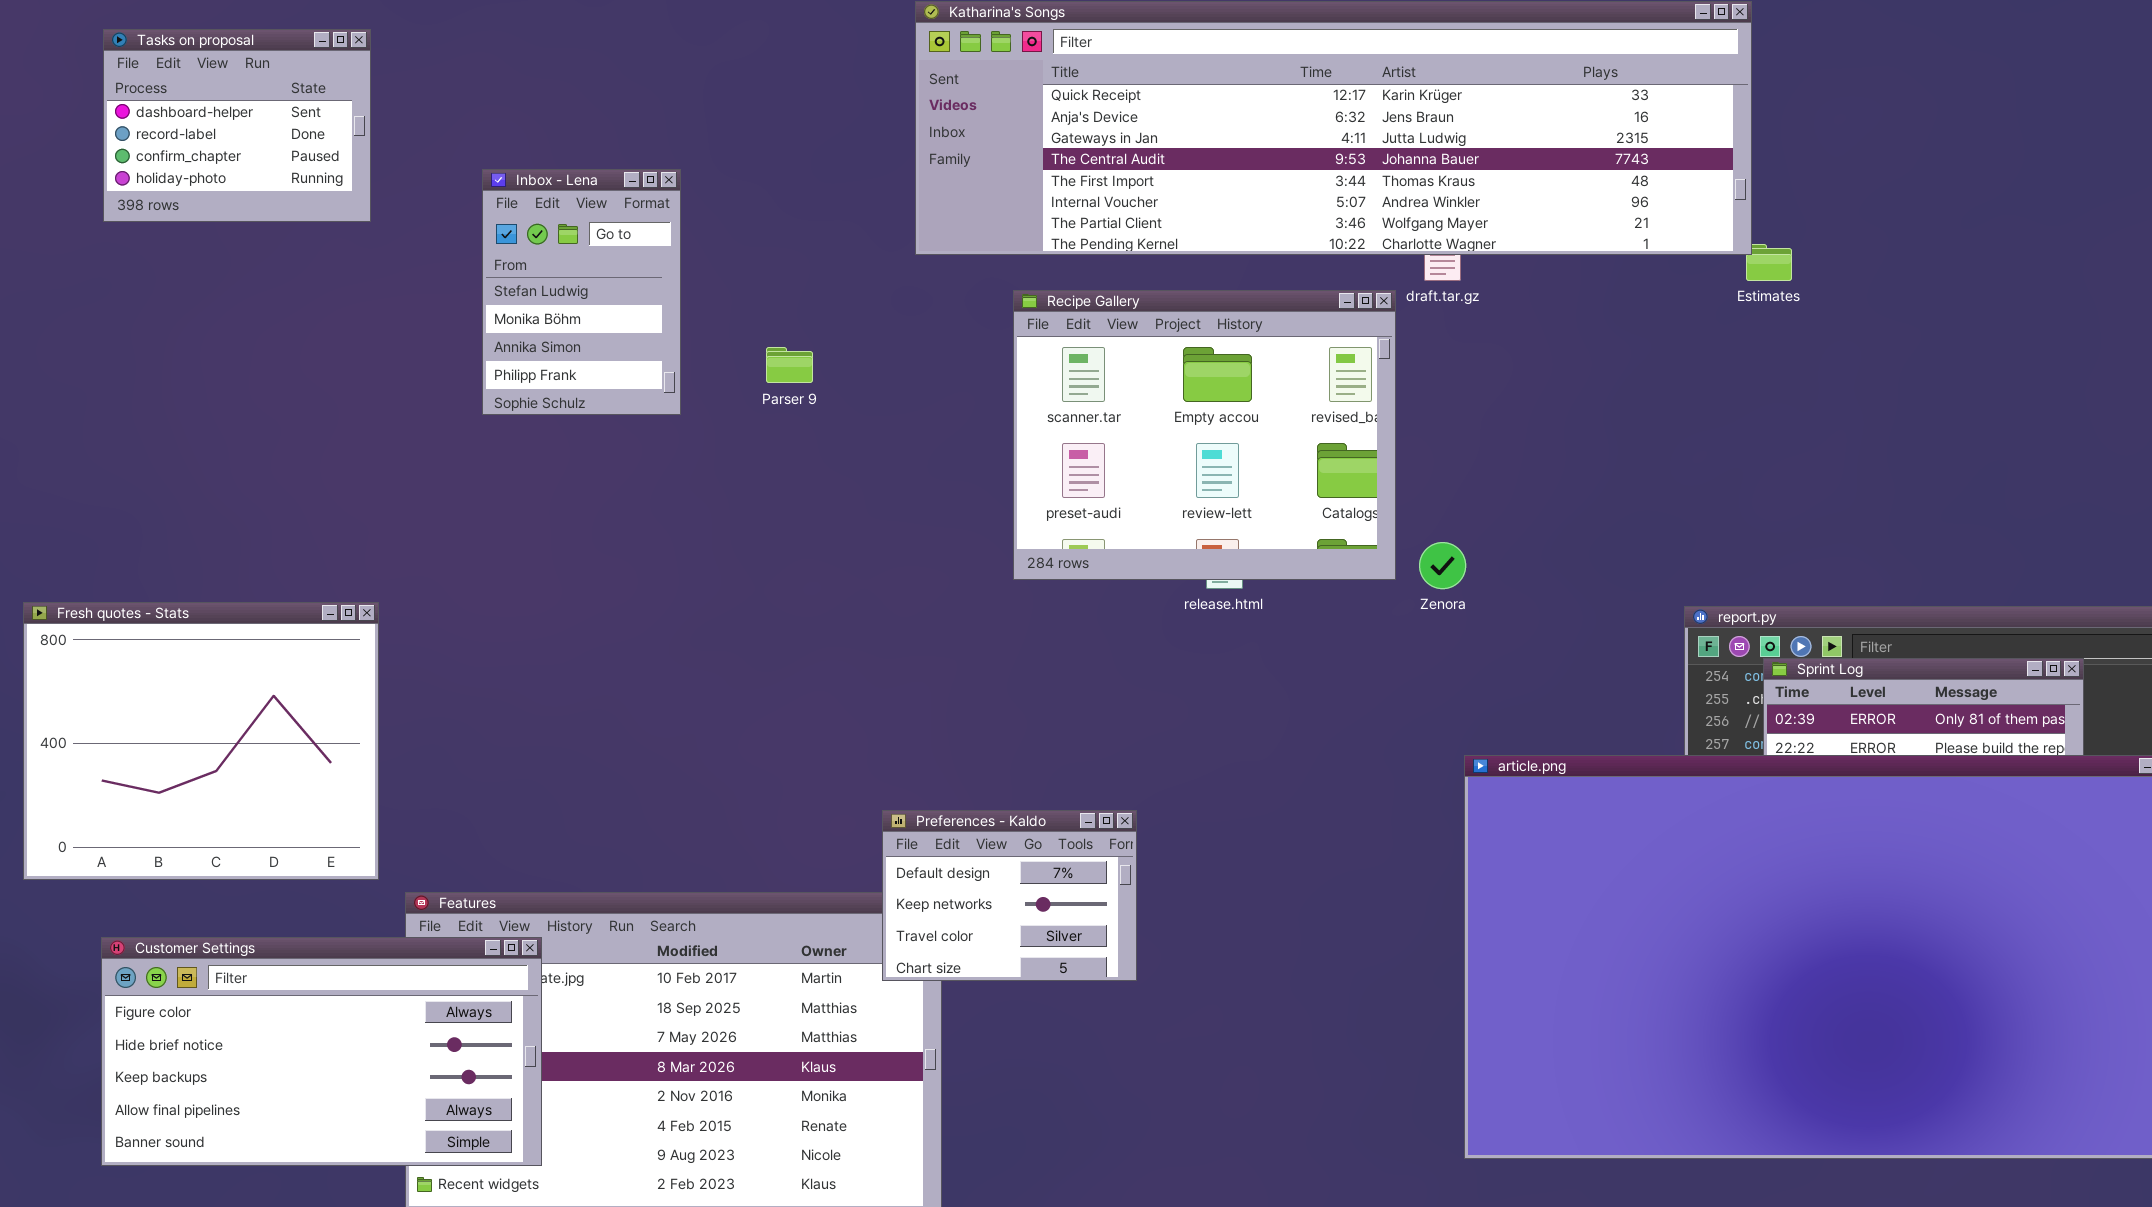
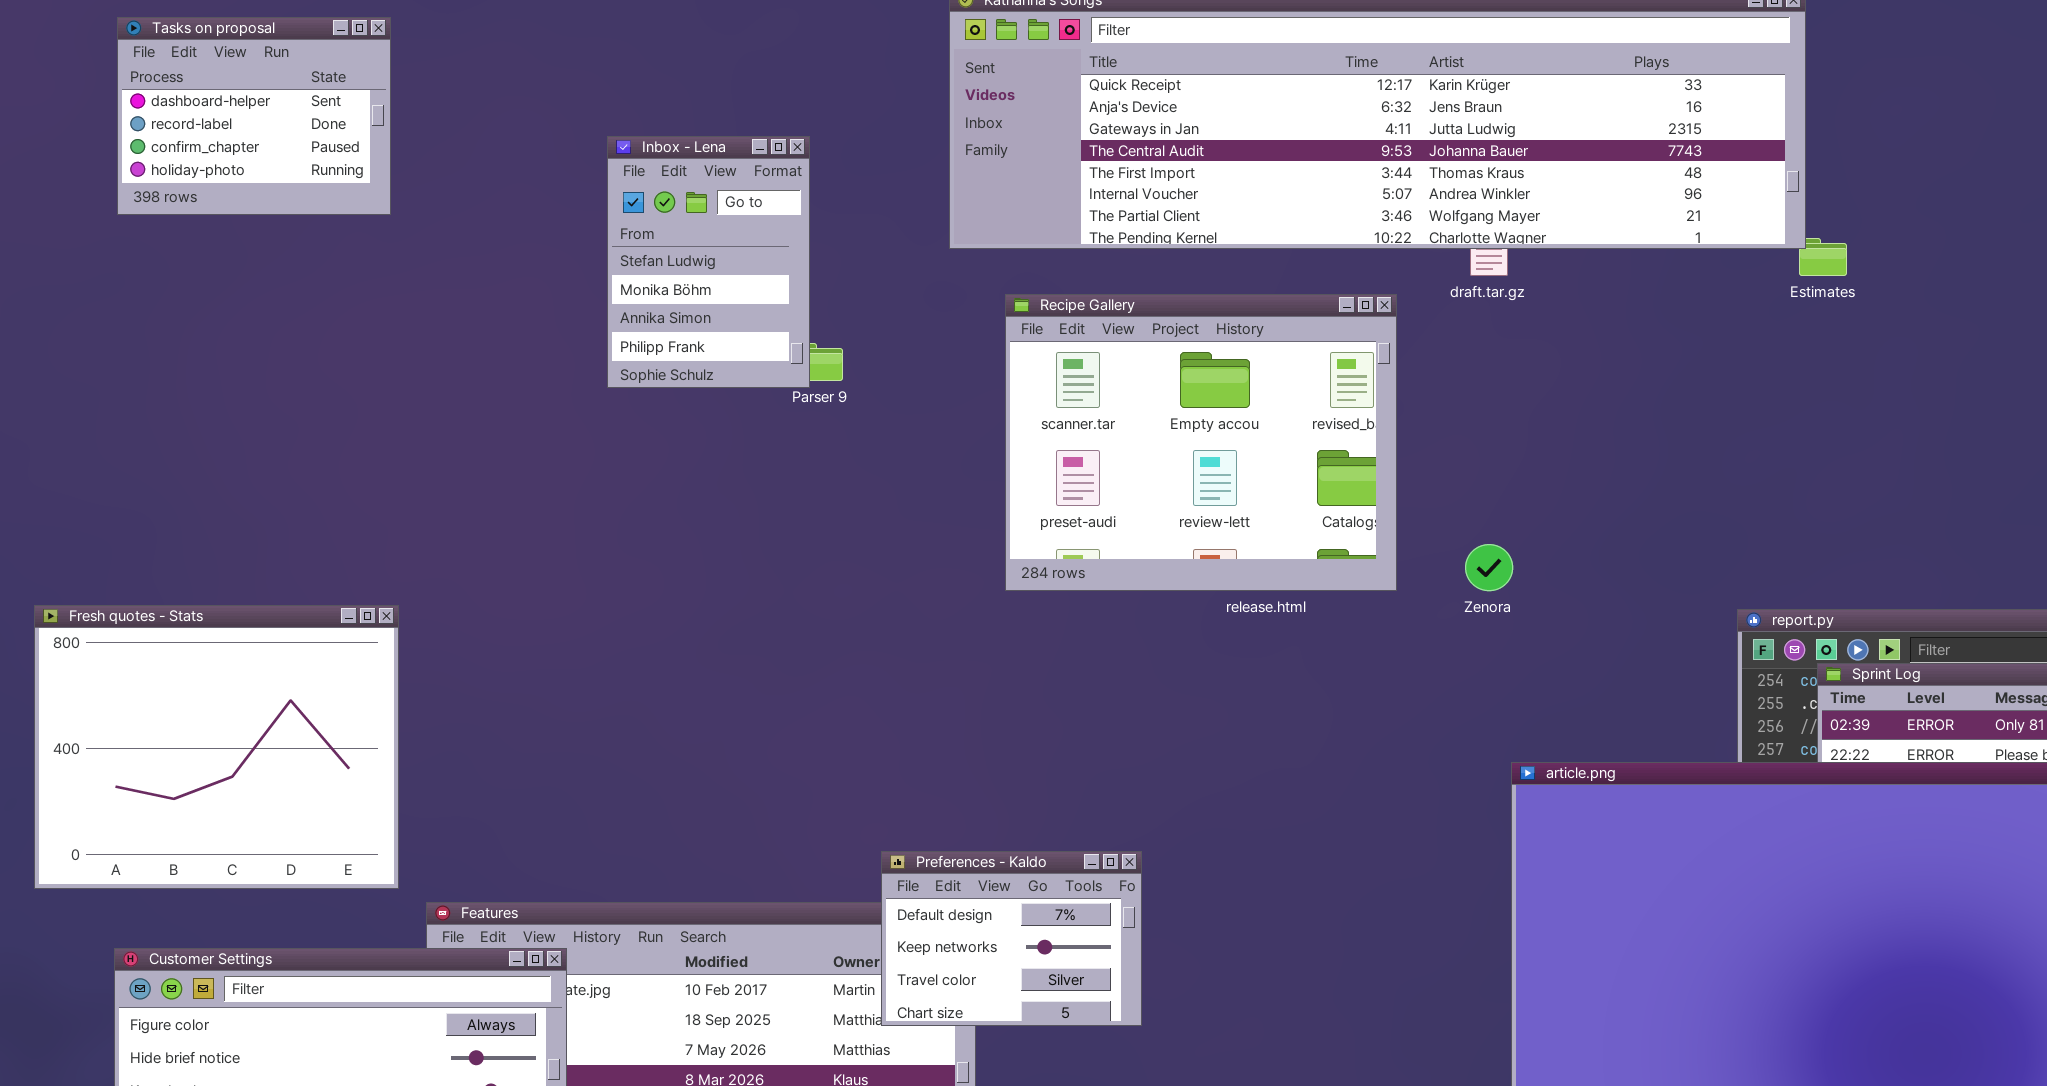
Inbox - Lena: [482,169,681,415] -> [607,136,810,388], moved
Recipe Gallery: [1013,290,1396,580] -> [1005,294,1397,591], moved
Preferences - Kaldo: [882,810,1137,981] -> [881,851,1142,1026], moved

